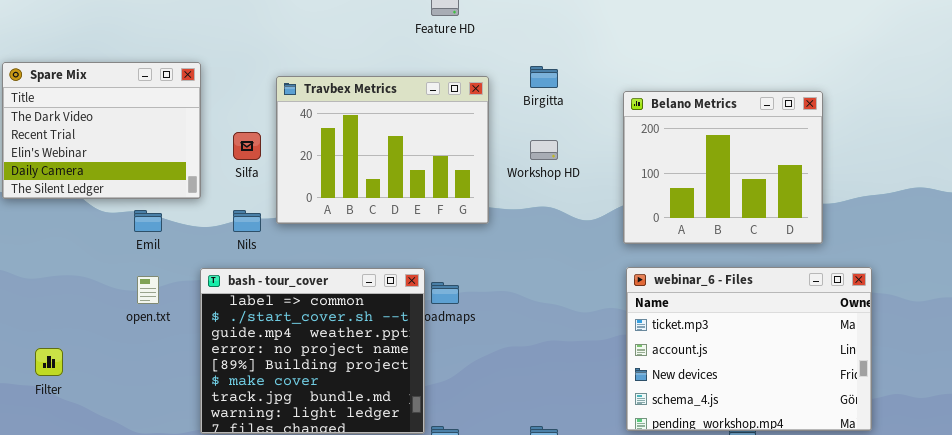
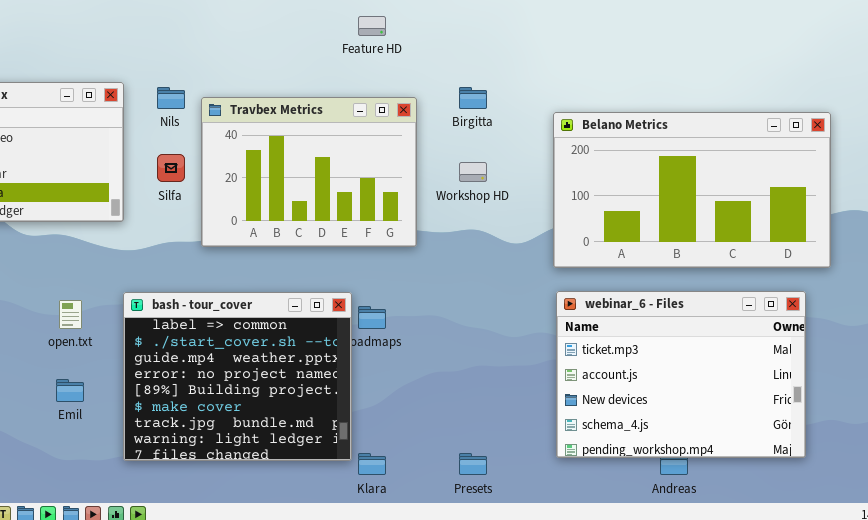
Belano Metrics: [623,91,823,244] -> [553,112,831,268], resized
Emil: [134,210,162,232] -> [56,379,84,402], moved
Nils: [233,210,261,232] -> [157,87,185,109], moved

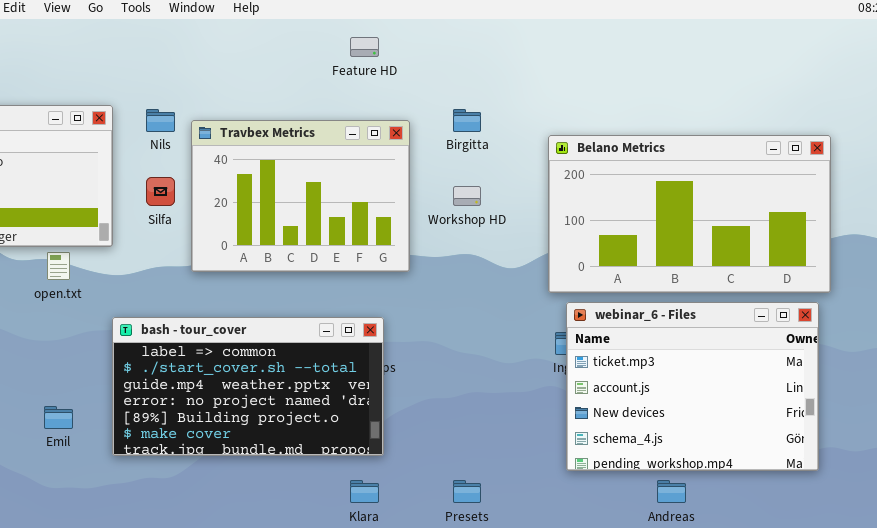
webinar_6 - Files: [556,291,806,458] -> [566,302,819,471], moved
bash - tour_cover: [123,292,352,461] -> [112,317,384,456], resized
open.txt: [59,300,82,329] -> [47,252,70,280], moved

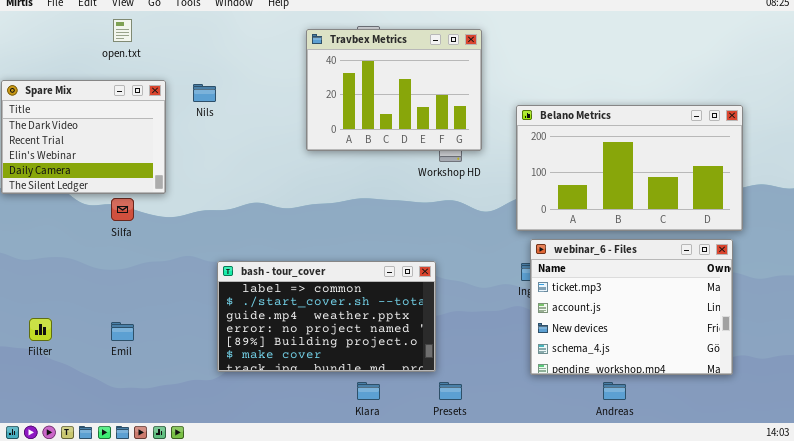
Travbex Metrics: [191,120,410,272] -> [306,29,482,151], moved
Silfa: [146,177,175,206] -> [111,198,134,221], moved
open.txt: [47,252,70,280] -> [113,19,132,42], moved
bash - tour_cover: [112,317,384,456] -> [217,261,436,372], moved

